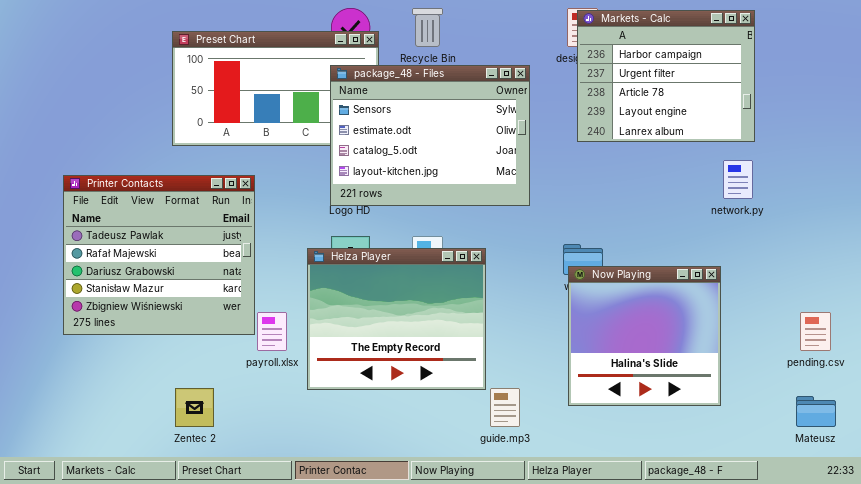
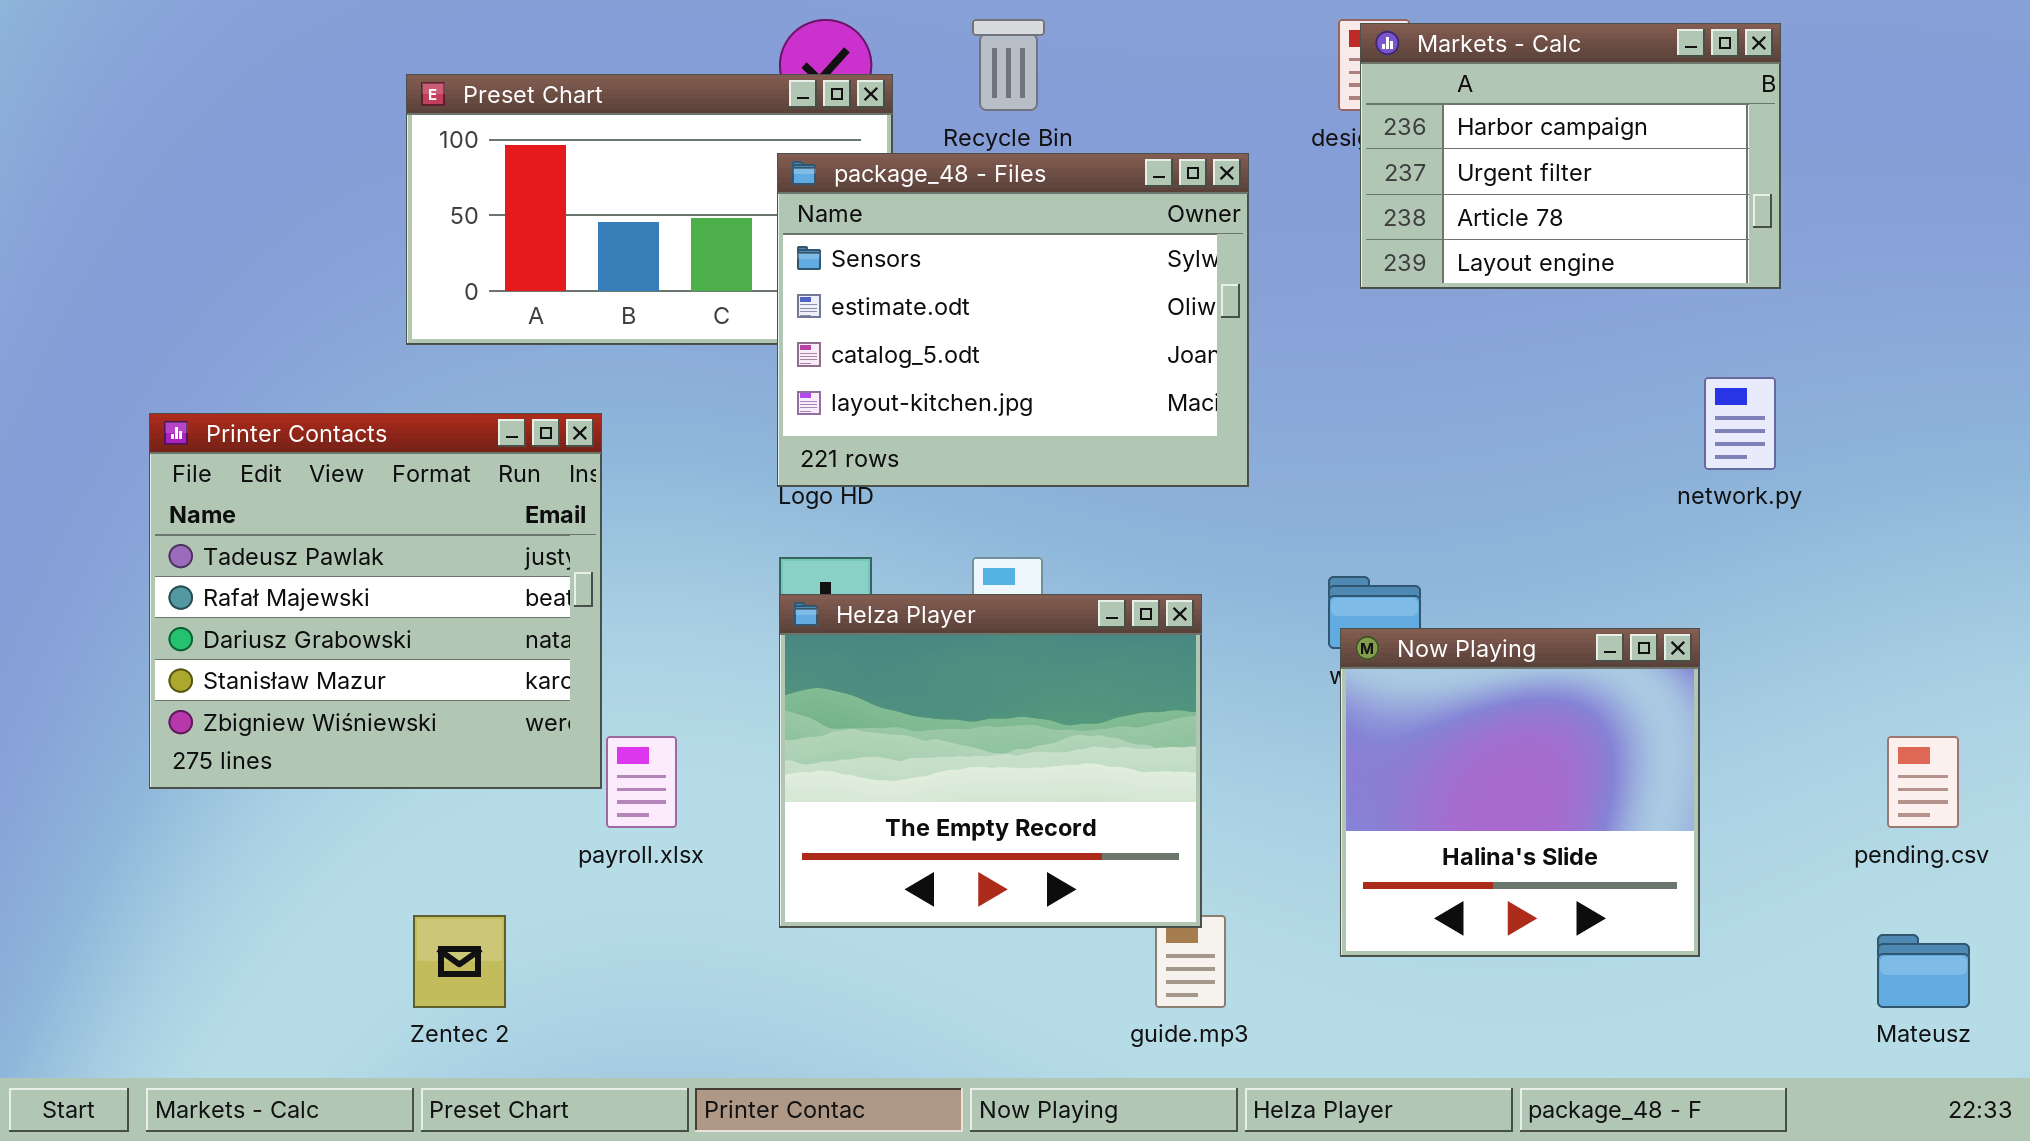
Markets - Calc: [577,10,755,142] -> [1360,23,1781,289], resized
Helza Player: [307,248,486,390] -> [779,594,1202,928], moved

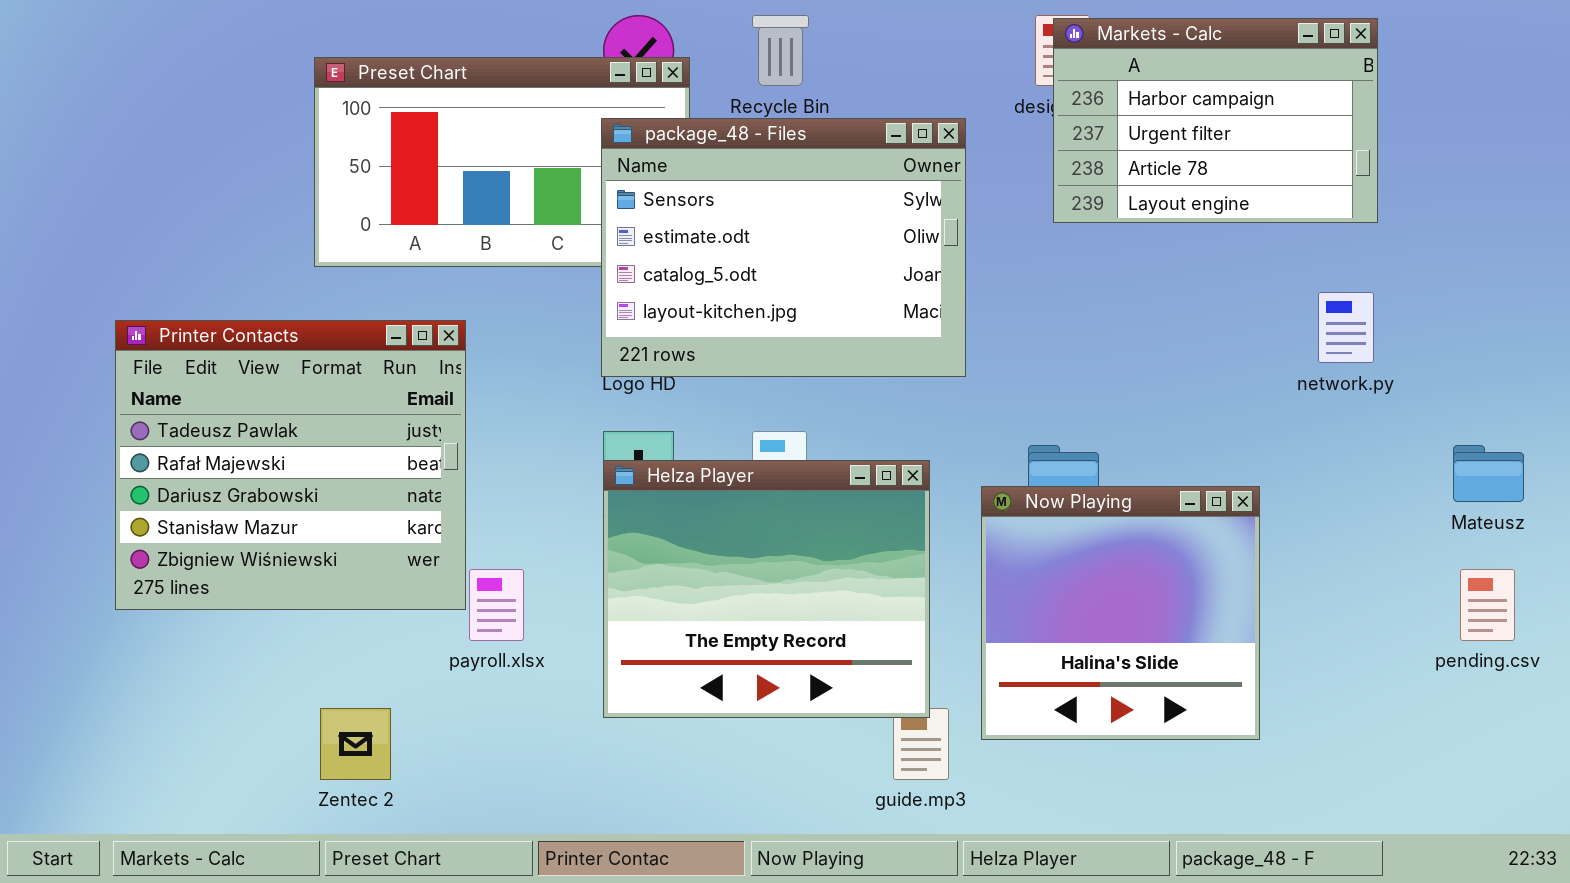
Now Playing: [1340,628,1700,957] -> [981,486,1260,740], moved
Mateusz: [1877,934,1970,1008] -> [1453,445,1524,502], moved

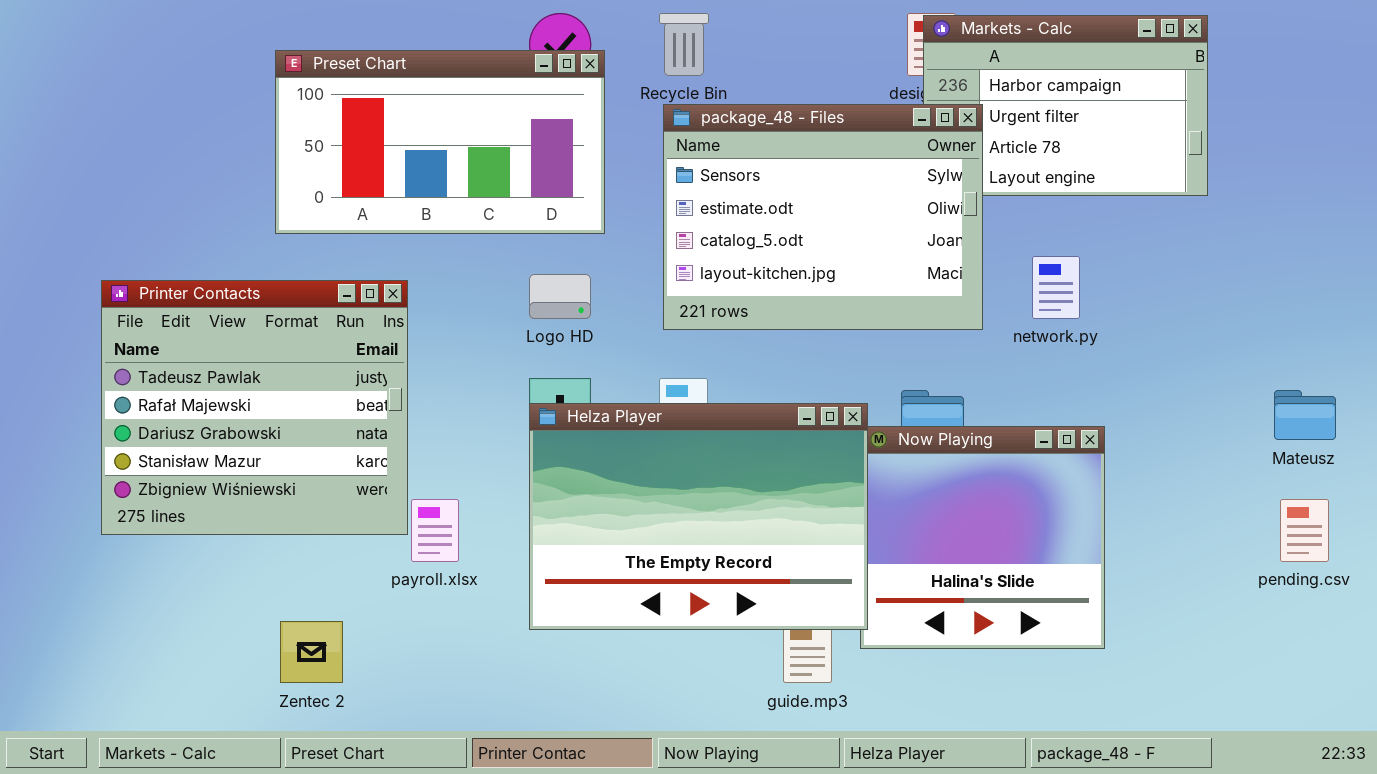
package_48 - Files: [601,118,966,377] -> [663,104,983,330], moved
network.py: [1318,292,1374,363] -> [1032,256,1080,319], moved
Helza Player: [603,460,930,718] -> [529,403,868,630], resized

